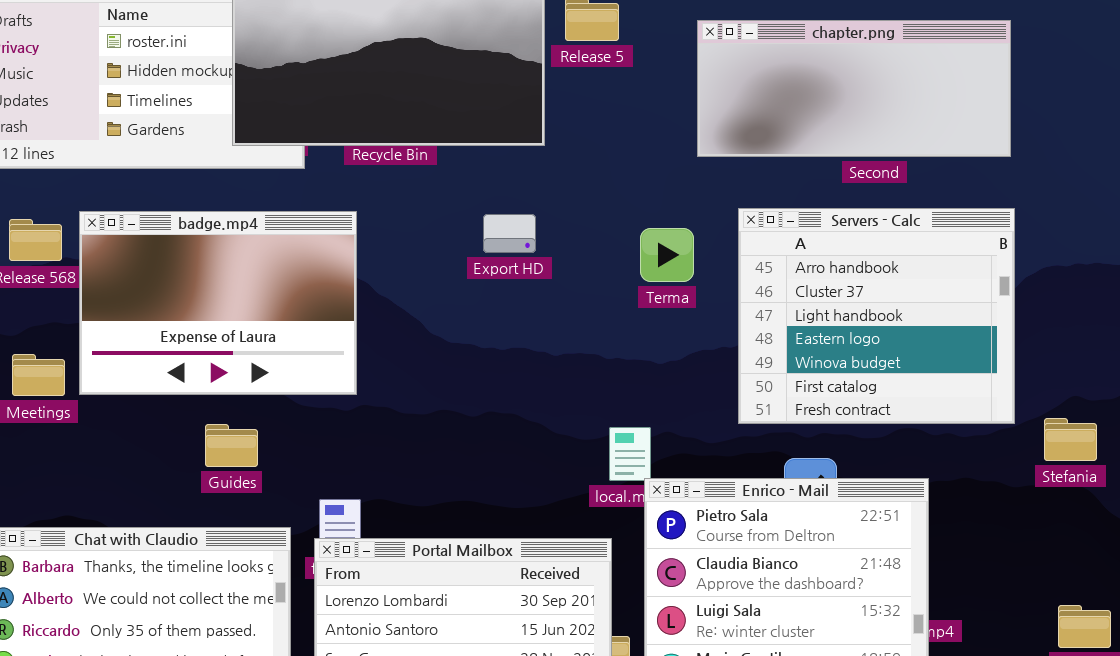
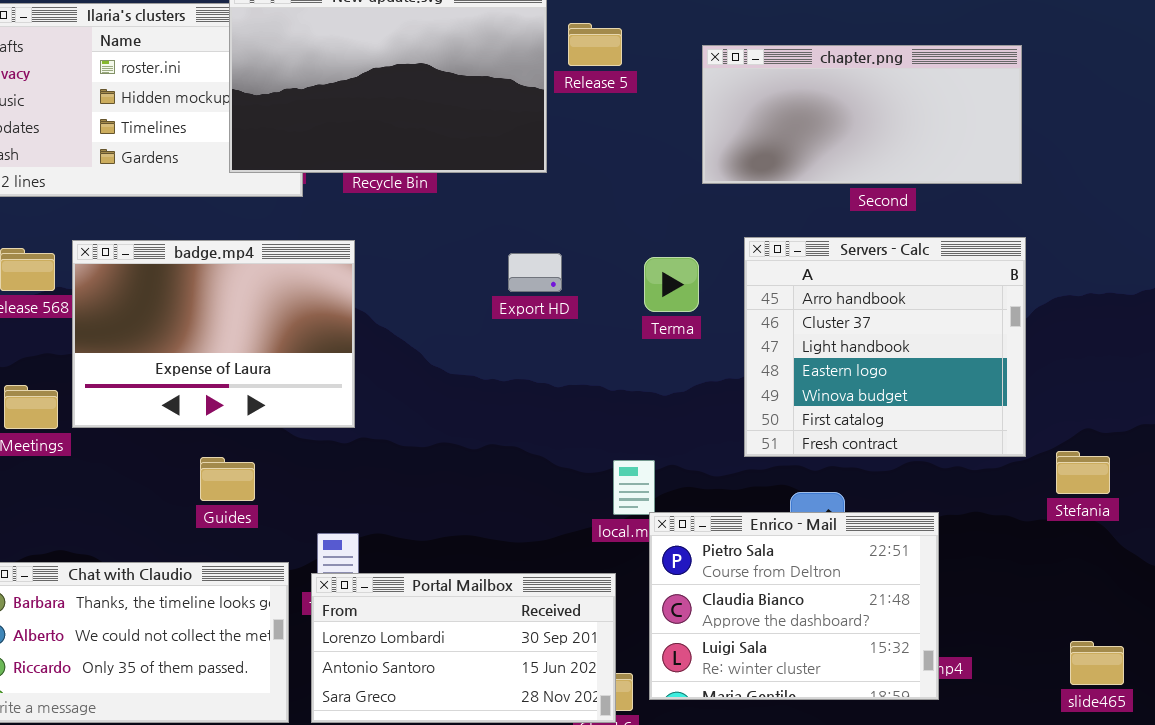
Export HD: [483,214,536,253] -> [508,253,562,292], moved

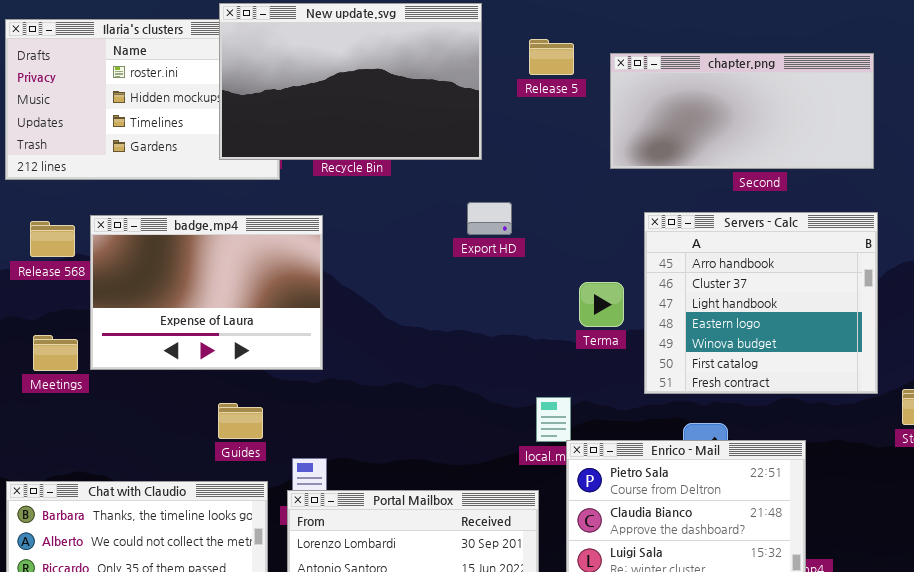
Release 5: [568,23,622,66] -> [529,39,574,75], moved
Export HD: [508,253,562,292] -> [467,202,512,235], moved
Terma: [644,257,699,312] -> [579,282,624,327], moved
Guides: [200,457,255,501] -> [218,403,263,439], moved

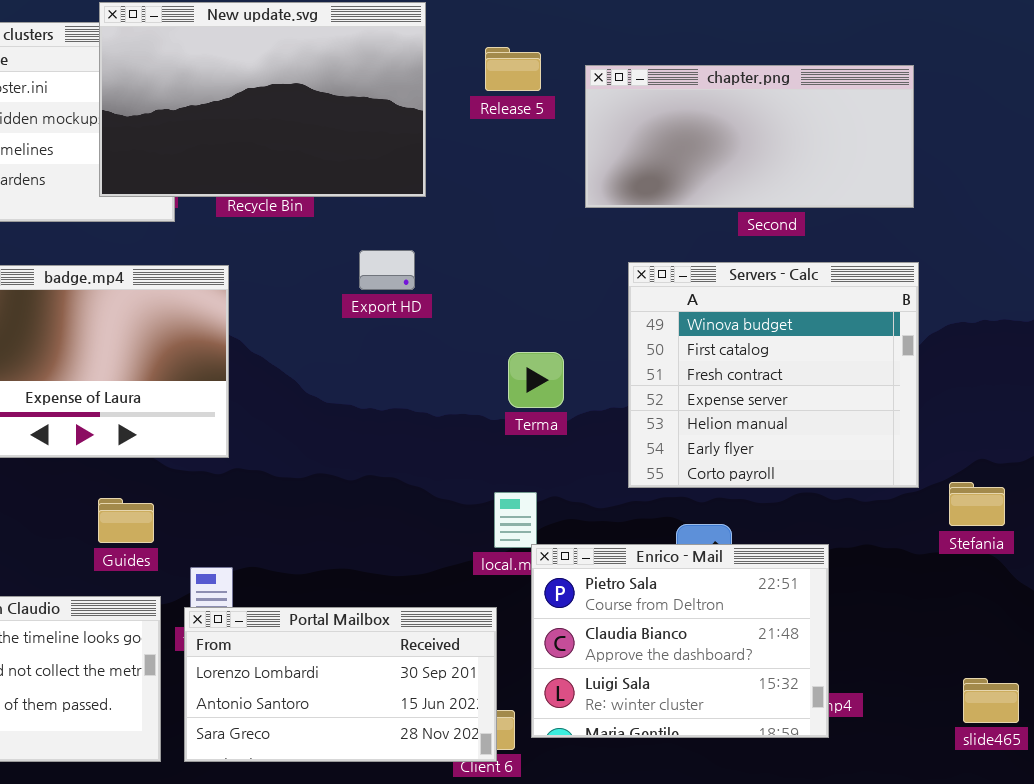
Export HD: [467,202,512,235] -> [359,250,415,290], moved
Servers - Calc: [644,212,878,394] -> [628,262,919,488], scrolled down 4 rows
Terma: [579,282,624,327] -> [508,352,564,408], moved

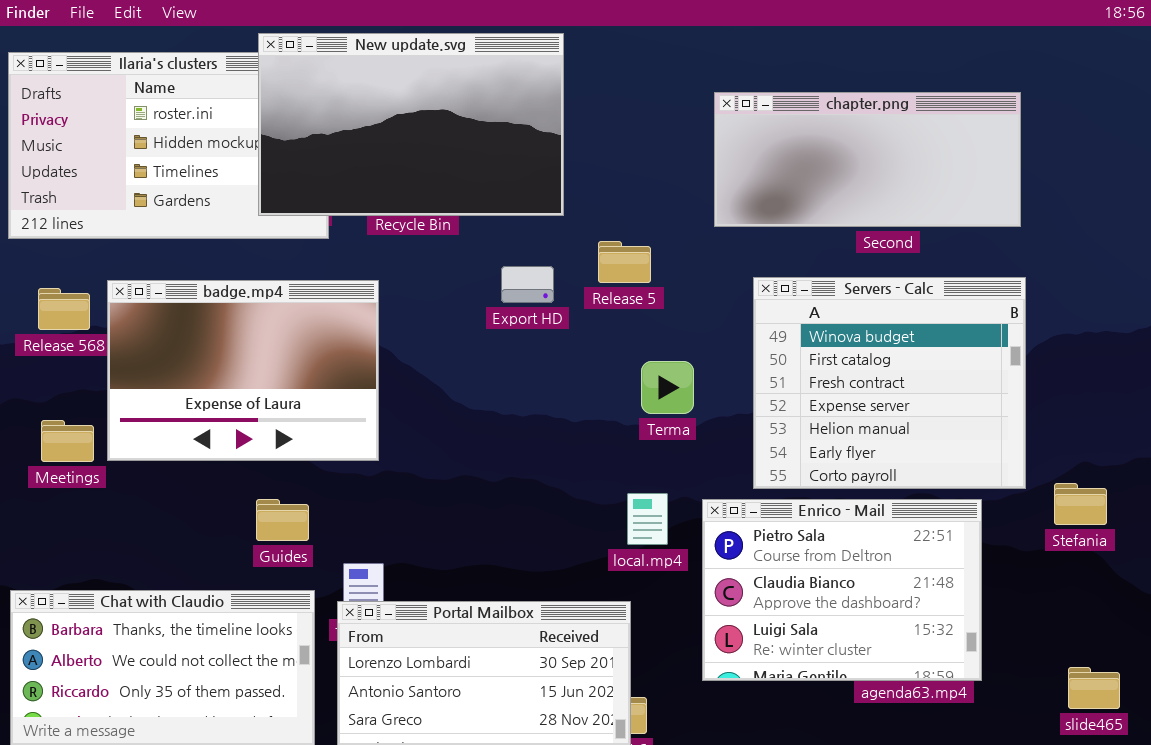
Release 5: [485,47,541,91] -> [598,241,651,283], moved
Enrico - Mail: [531,544,829,738] -> [702,499,982,681], moved

